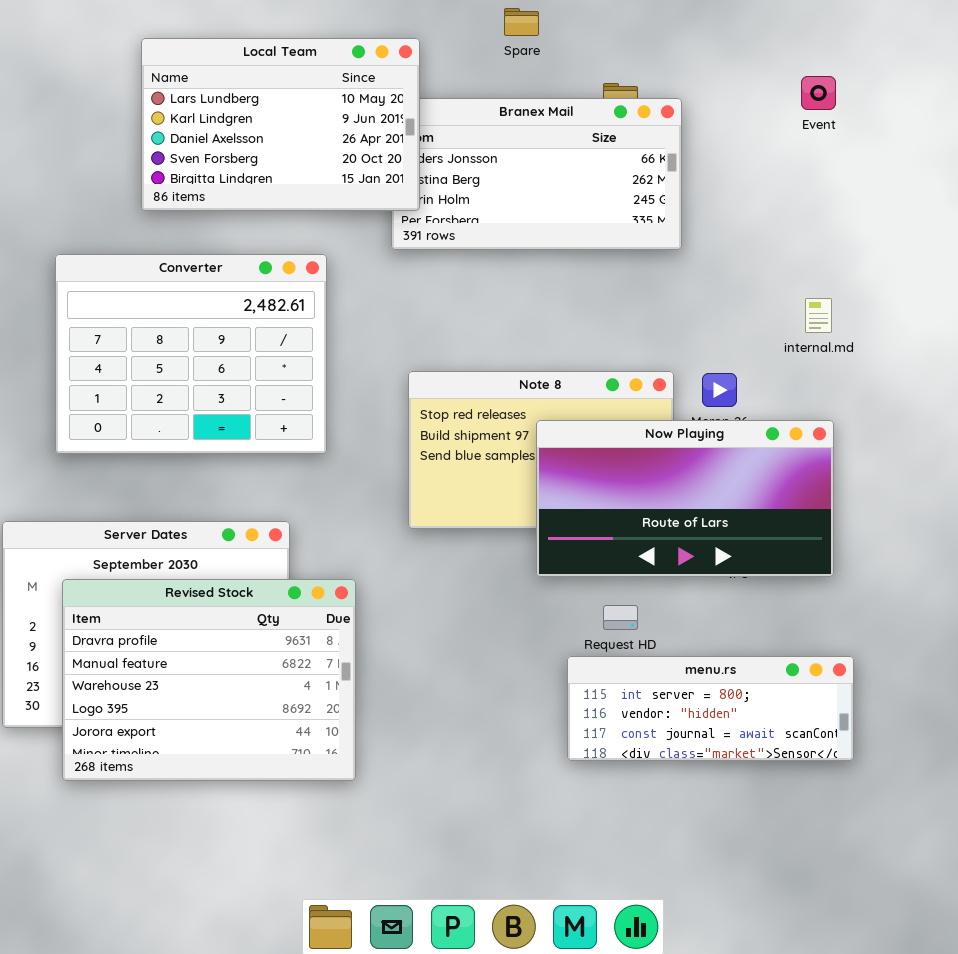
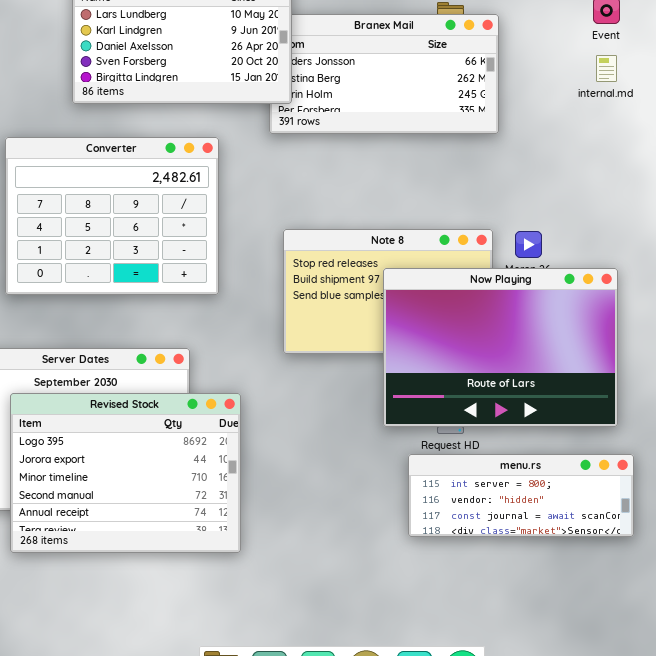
internal.md: [805,298,832,333] -> [596,55,617,82], moved
Now Playing: [536,420,834,577] -> [383,268,618,427], resized
Revised Stock: [62,579,356,781] -> [10,393,241,553], scrolled down 3 rows

